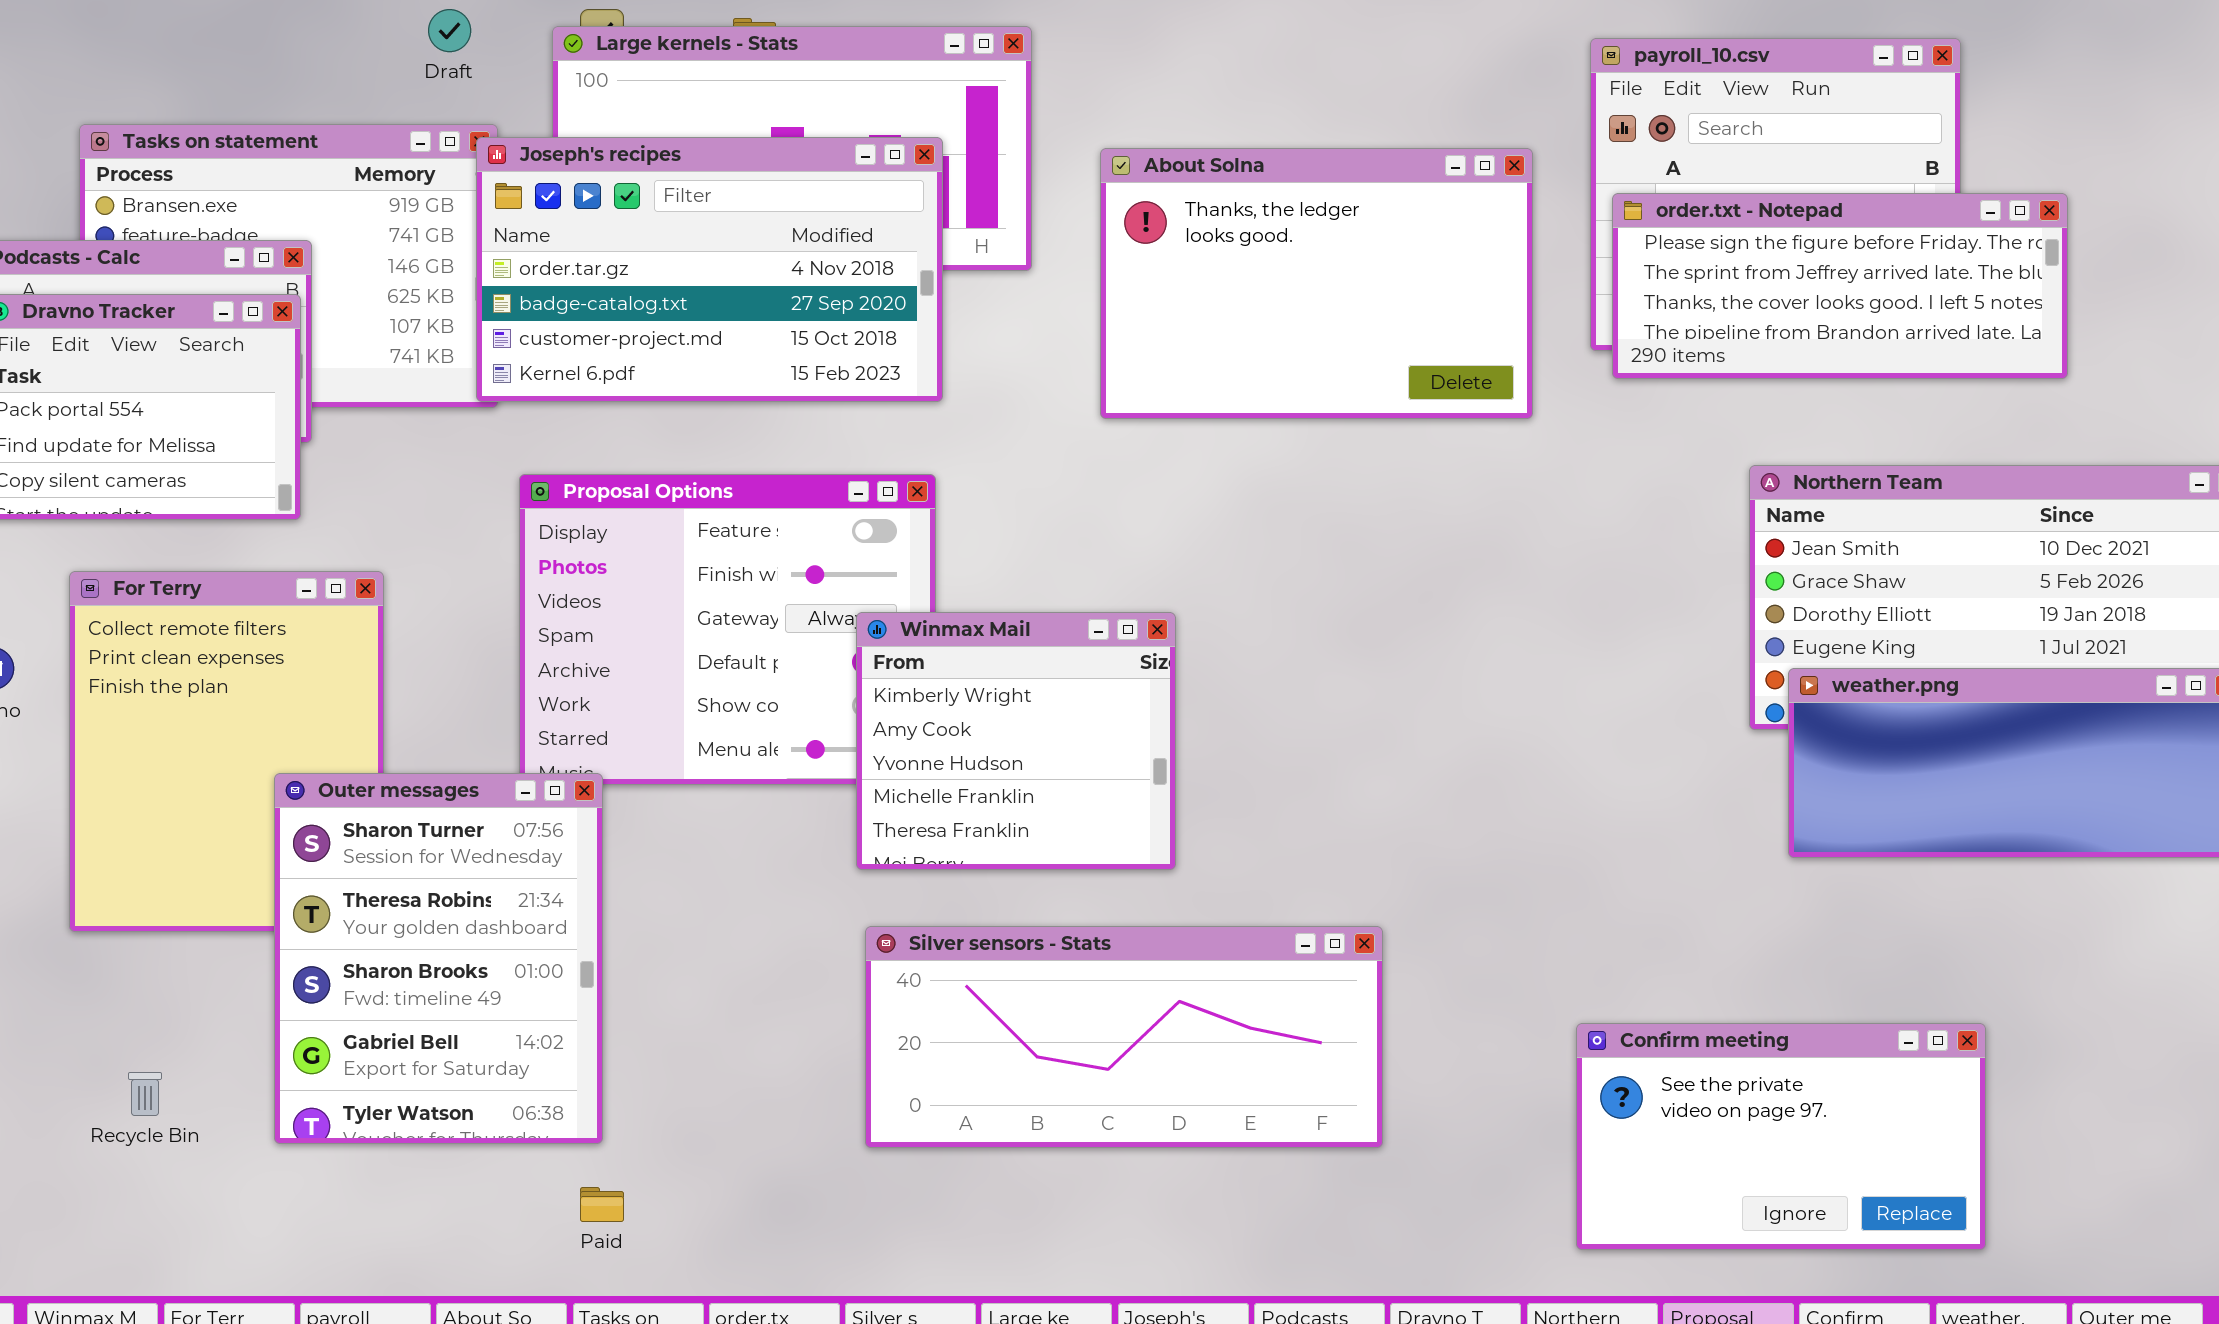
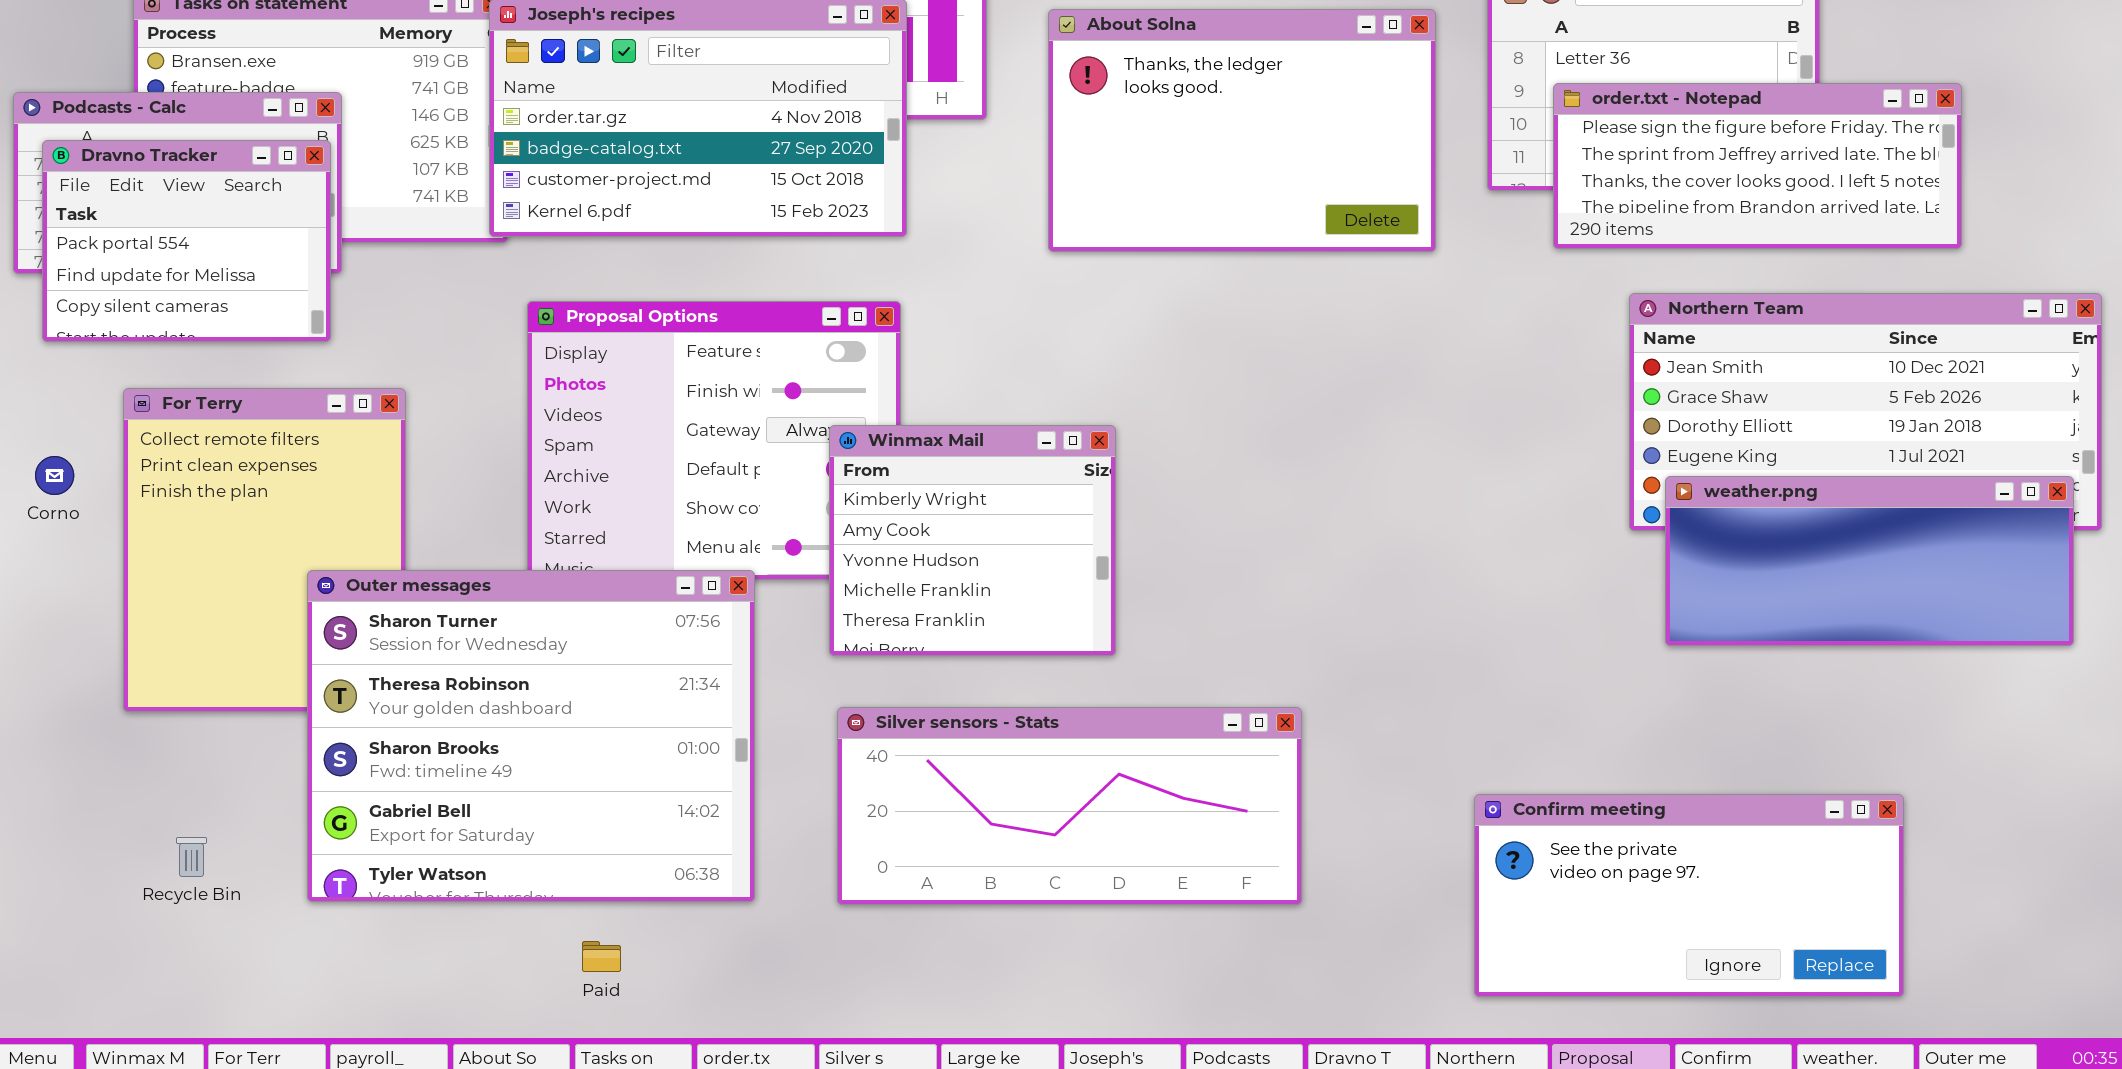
order.txt - Notepad: [1612,193,2068,379] -> [1553,83,1962,249], moved
Outer messages: [274,773,603,1144] -> [307,570,755,902], resized
Confirm meeting: [1576,1023,1986,1250] -> [1474,794,1904,997], resized

